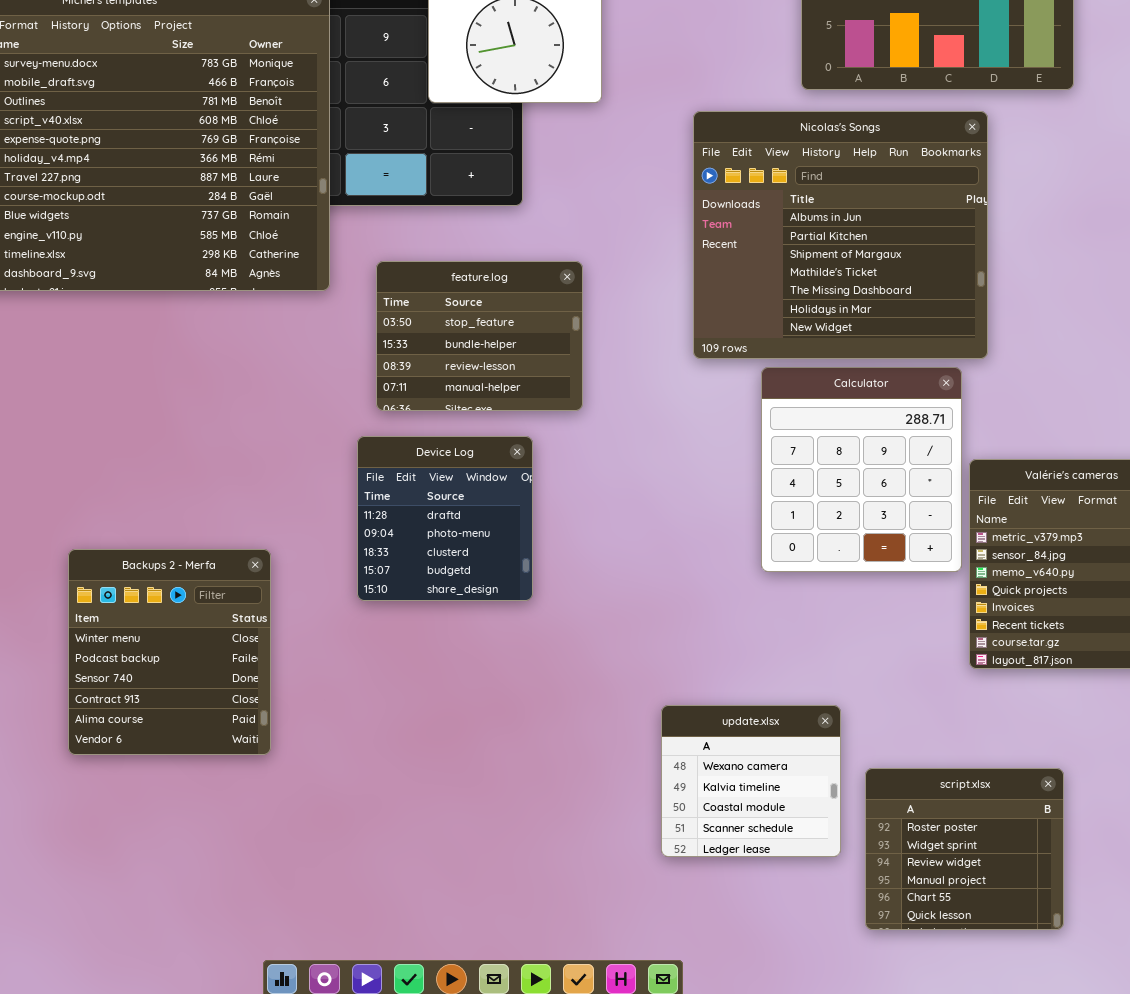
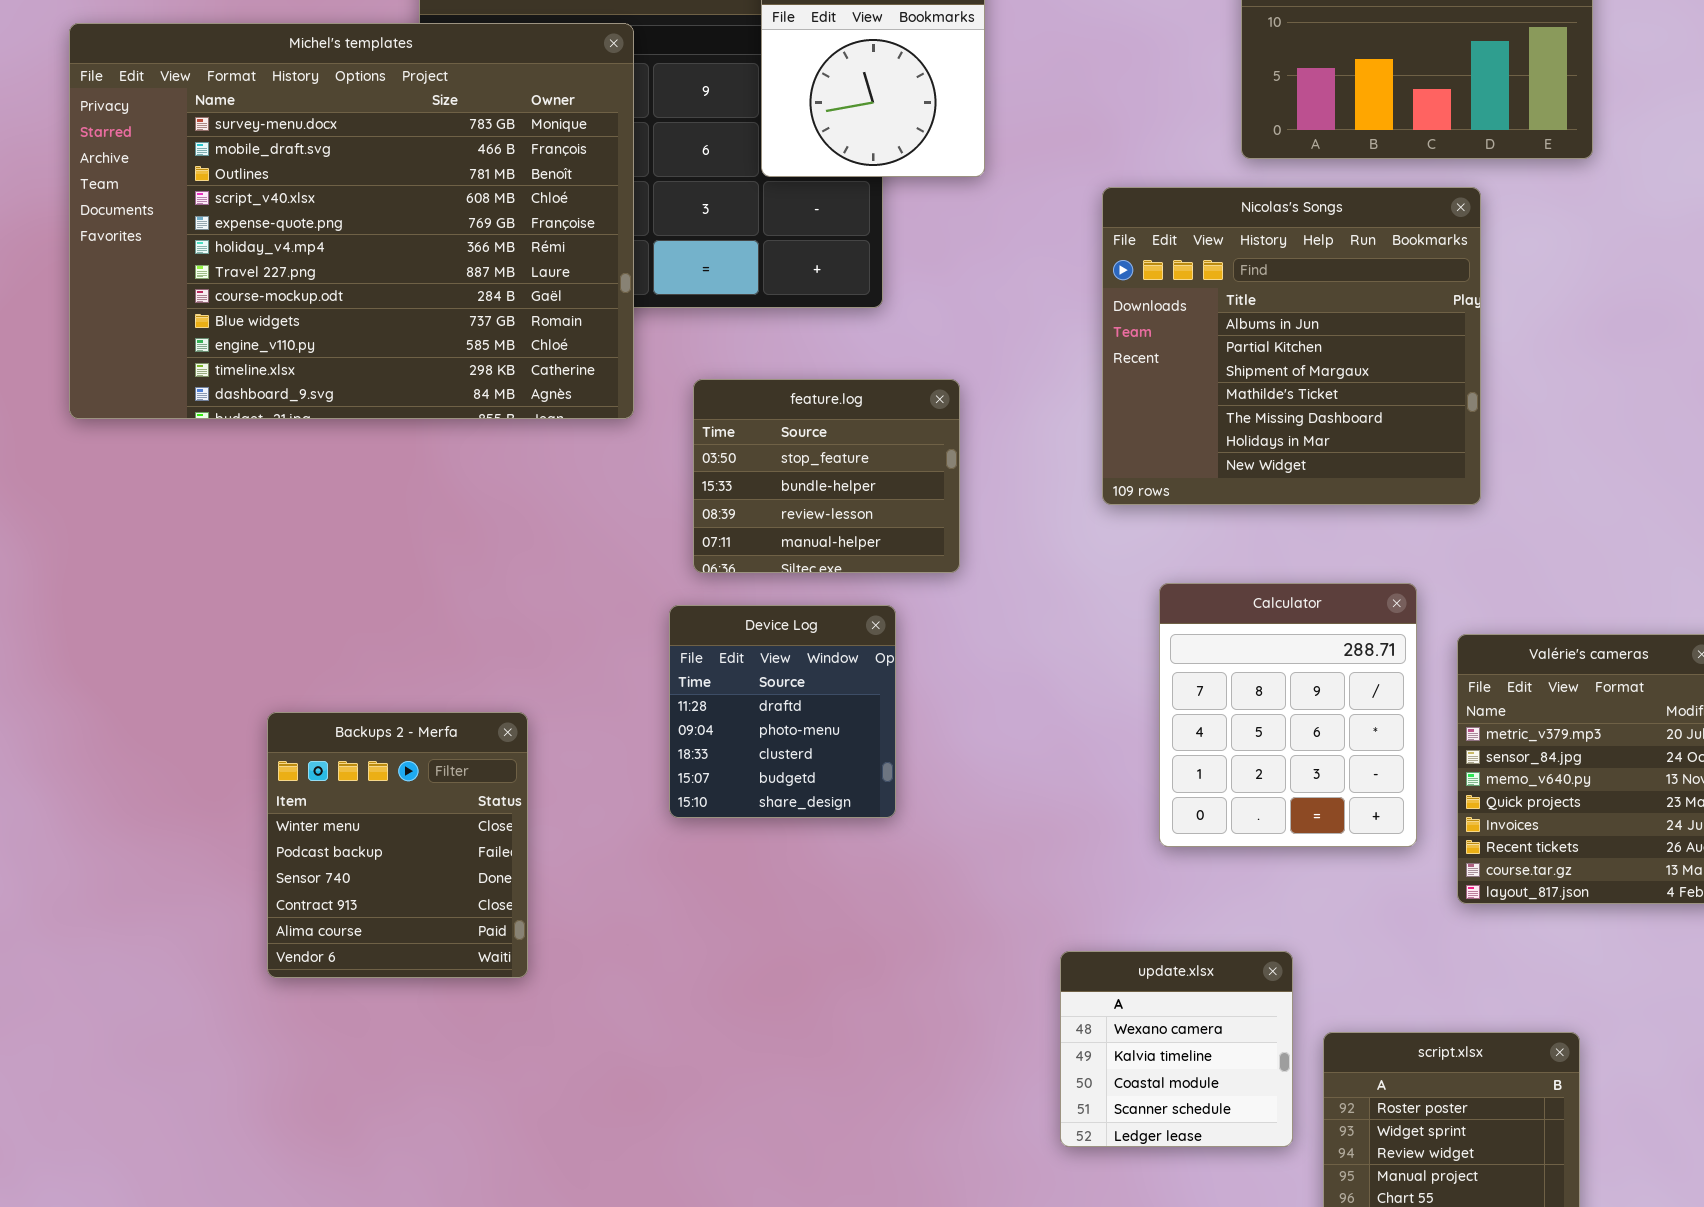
Calculator: [761,367,962,572] -> [1159,583,1417,847], moved
Backups 2 - Merfa: [68,549,271,755] -> [267,712,528,978], moved

